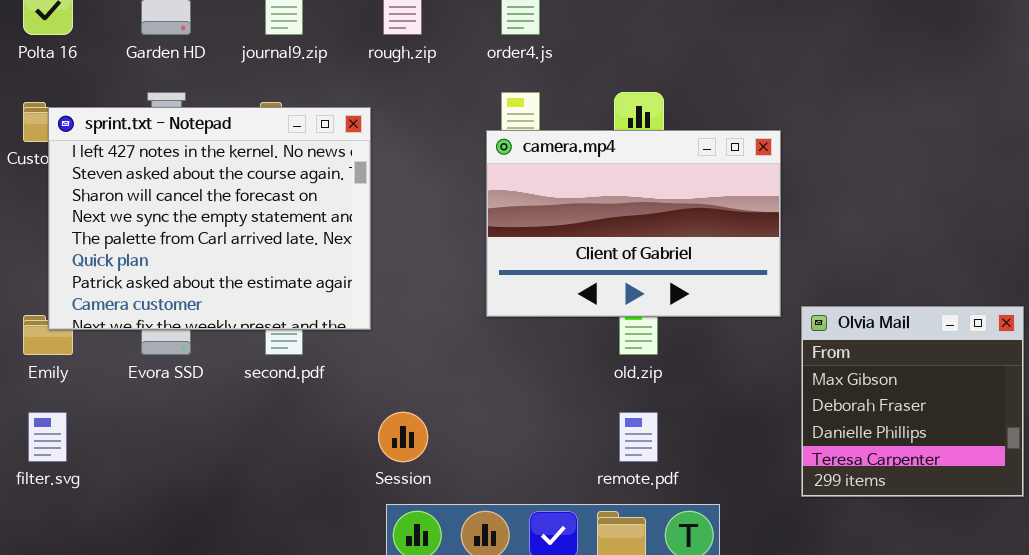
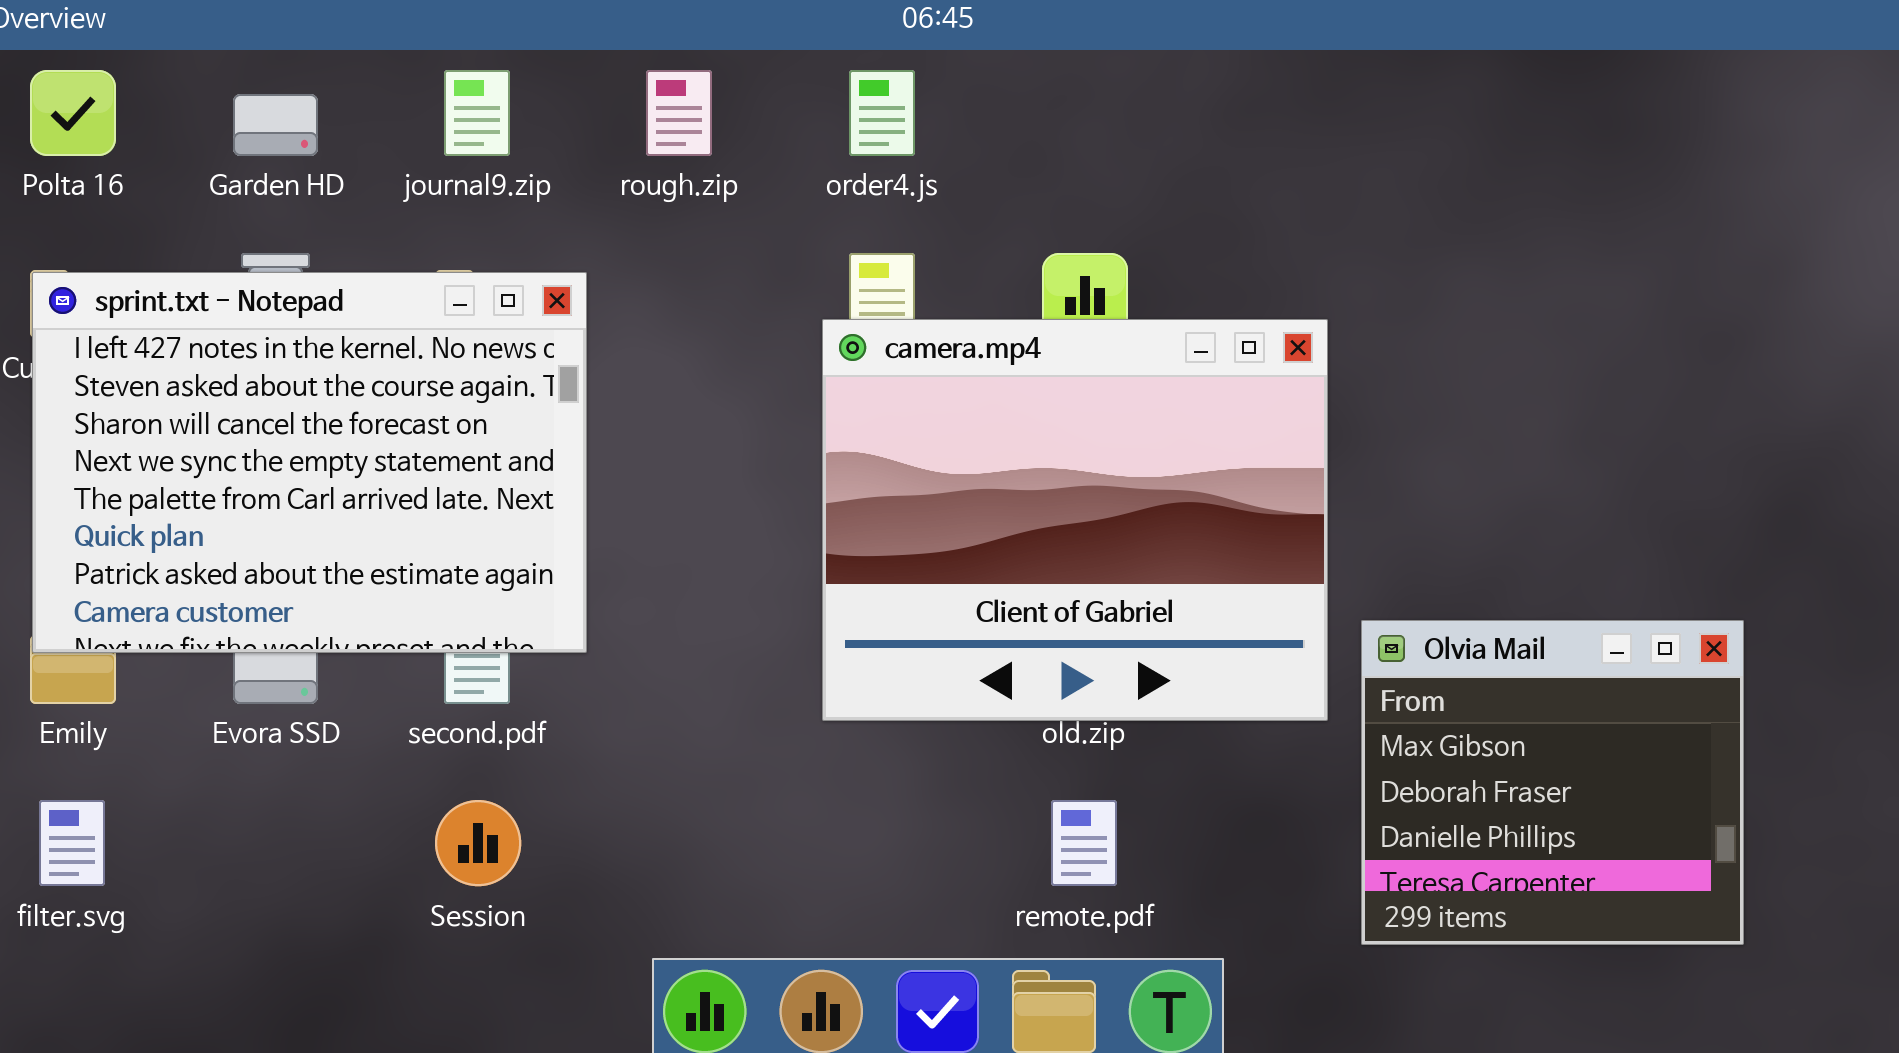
sprint.txt - Notepad: [48,107,371,330] -> [32,272,587,653], moved
camera.mp4: [486,130,781,317] -> [822,319,1328,721], resized
Session: [378,412,428,462] -> [435,800,521,886], moved

